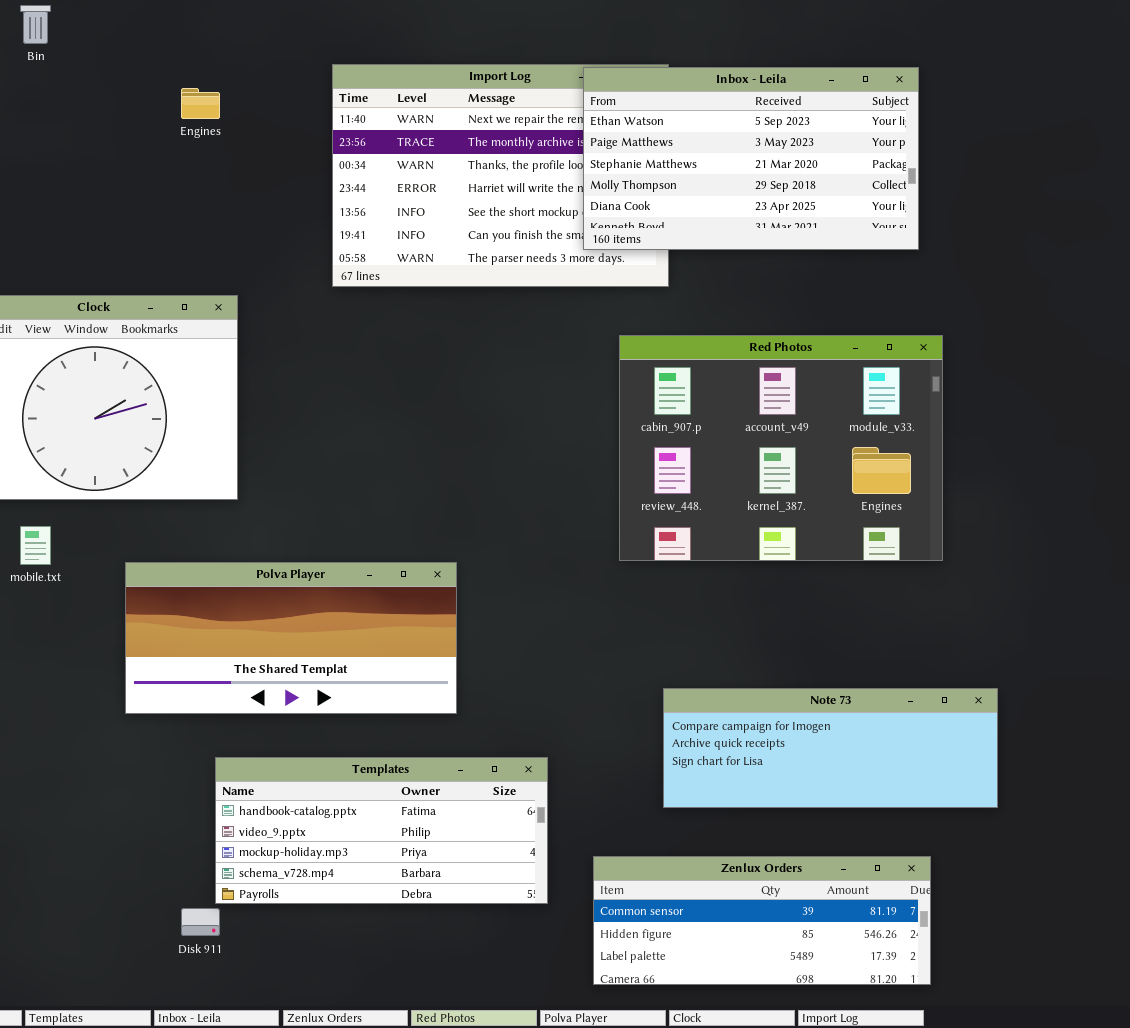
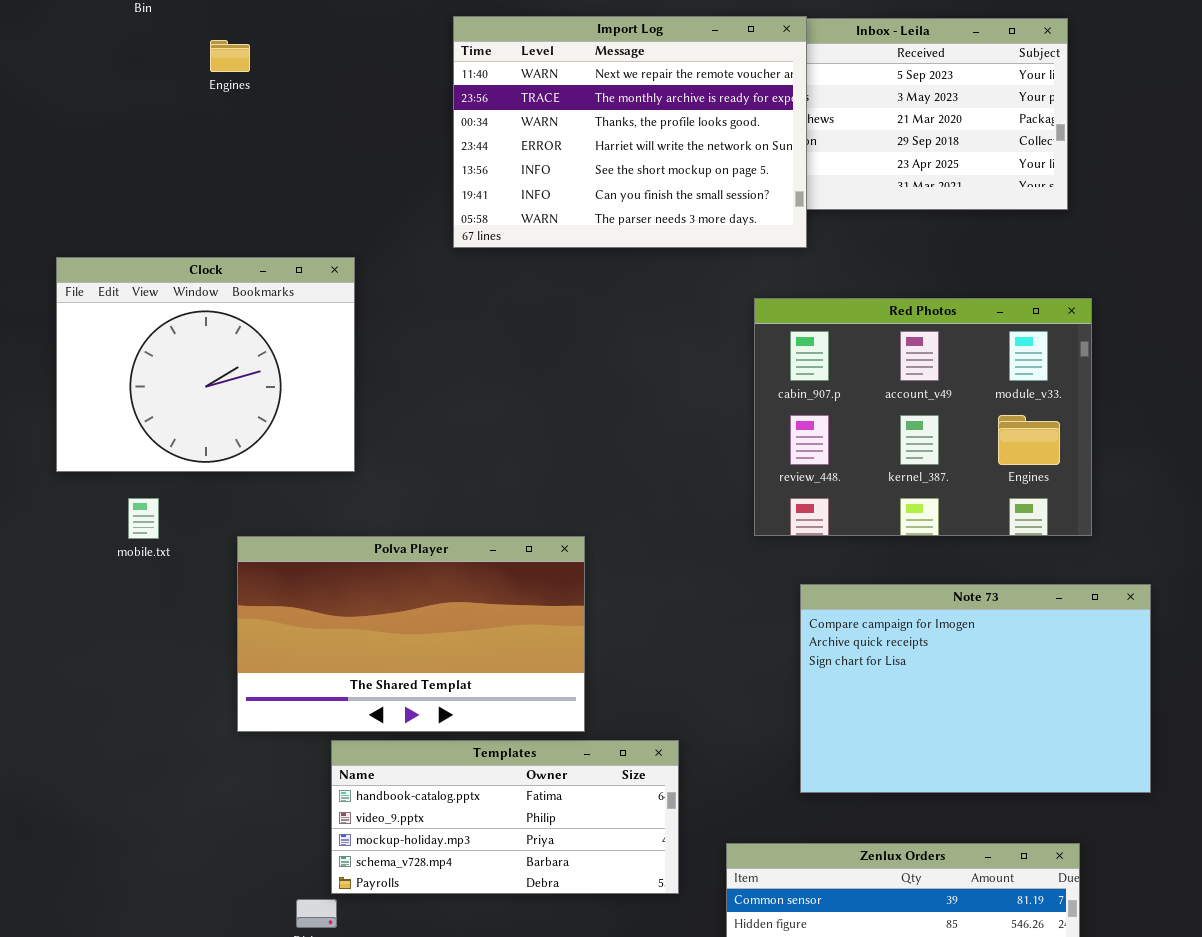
Import Log: [332,64,669,287] -> [453,16,807,248], raised
Engines: [181,88,220,119] -> [210,40,250,72], moved
Polva Player: [125,562,457,714] -> [237,536,585,732], resized
Note 73: [663,688,998,808] -> [800,584,1151,793], resized

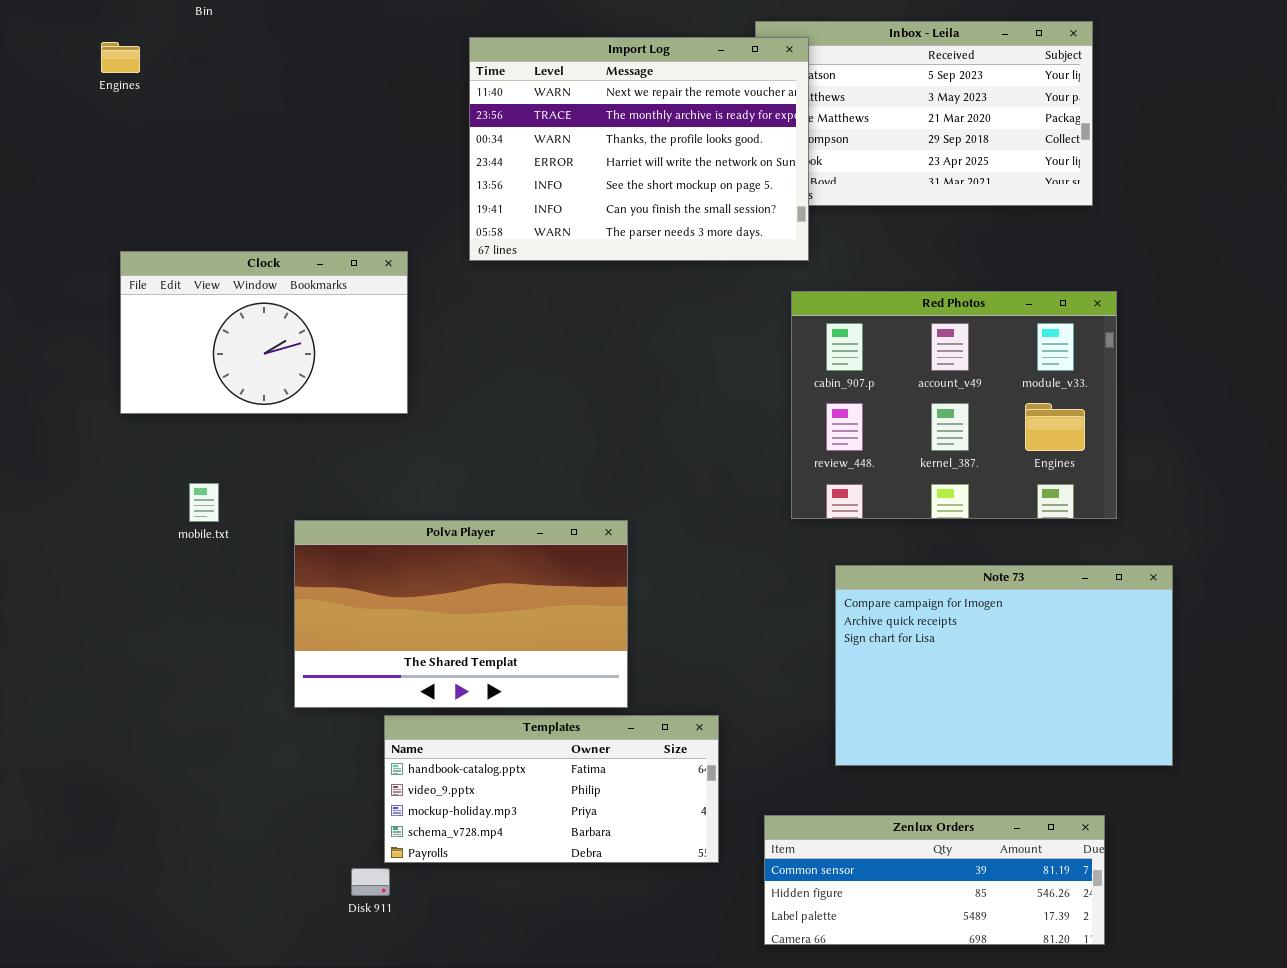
Import Log: [453,16,807,248] -> [469,37,809,261], moved
Engines: [210,40,250,72] -> [101,42,140,73], moved
Clock: [56,257,355,472] -> [120,251,408,414], resized

